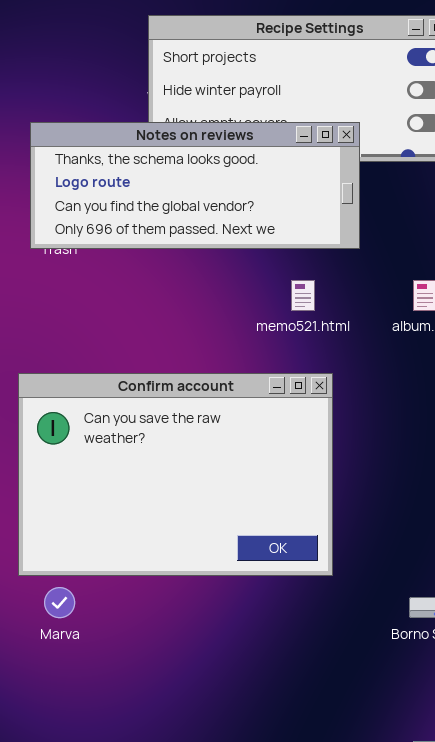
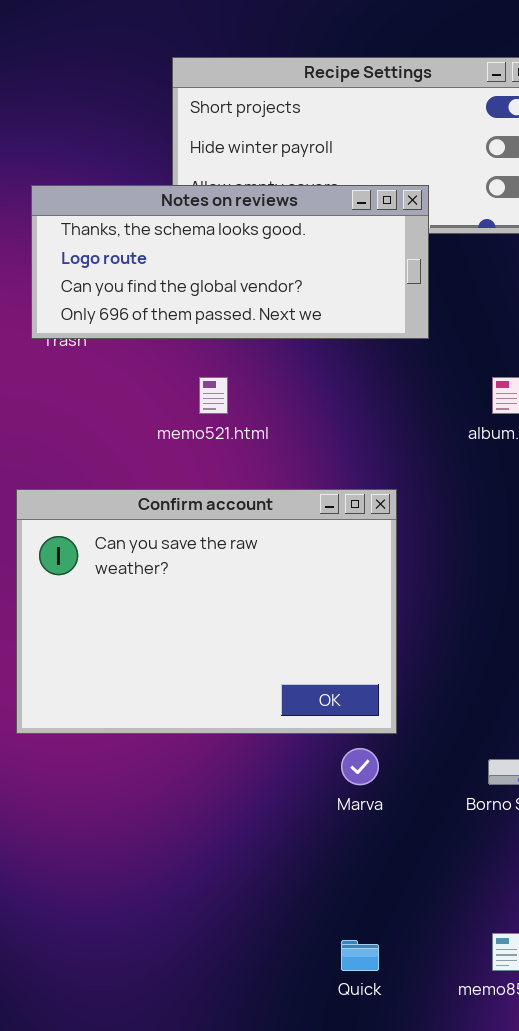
memo521.html: [291,280,315,311] -> [199,377,228,414], moved
Marva: [44,587,75,618] -> [341,748,379,785], moved

